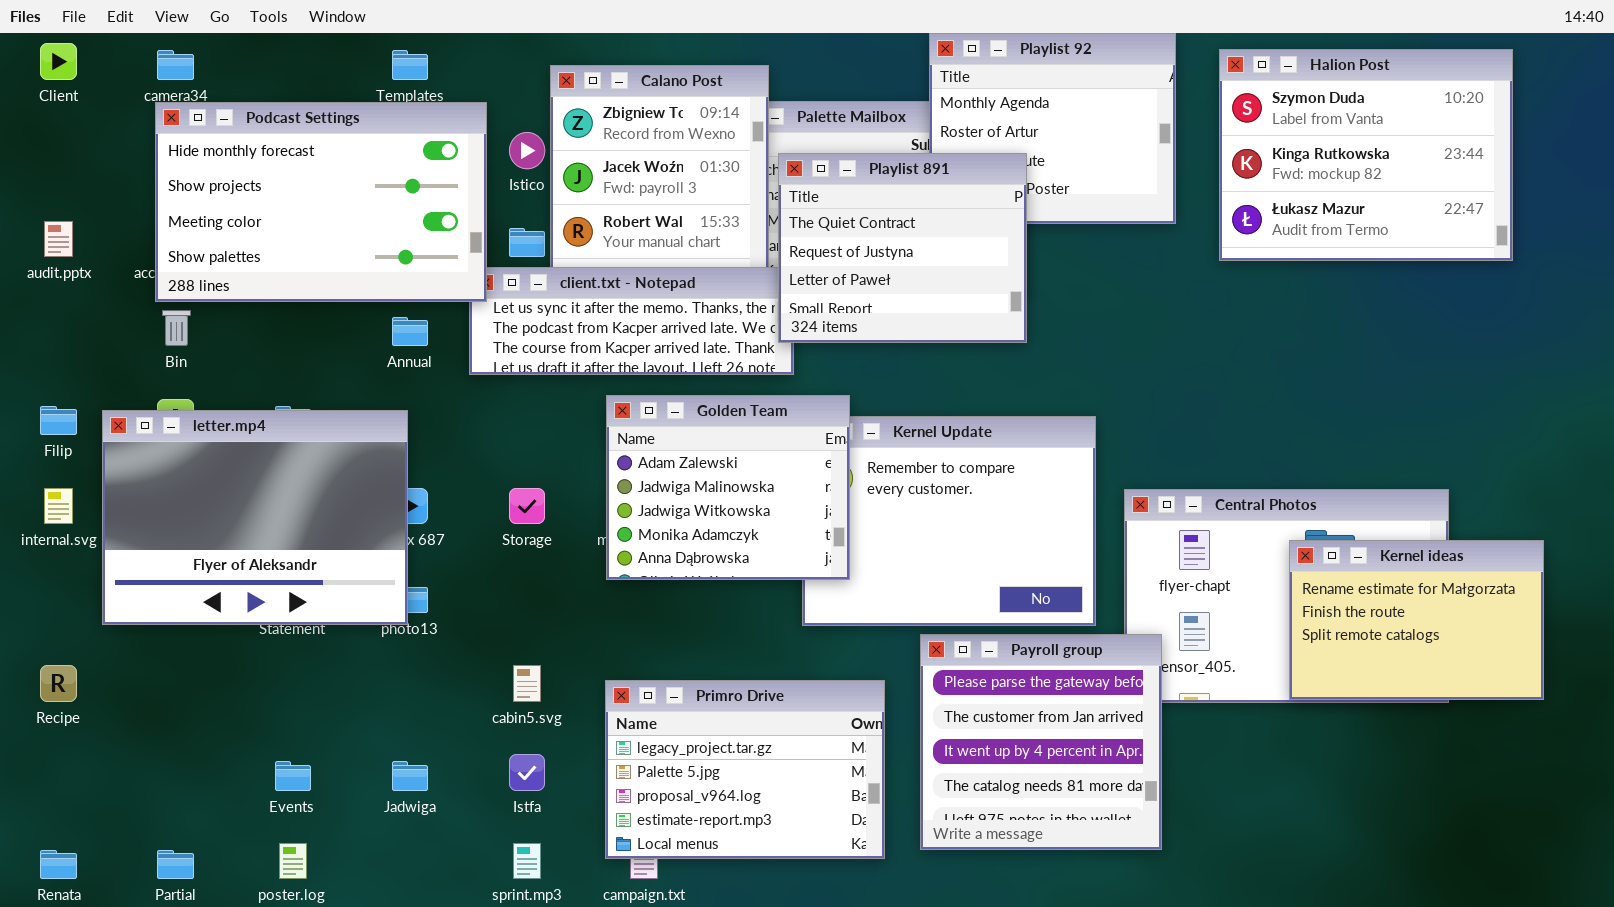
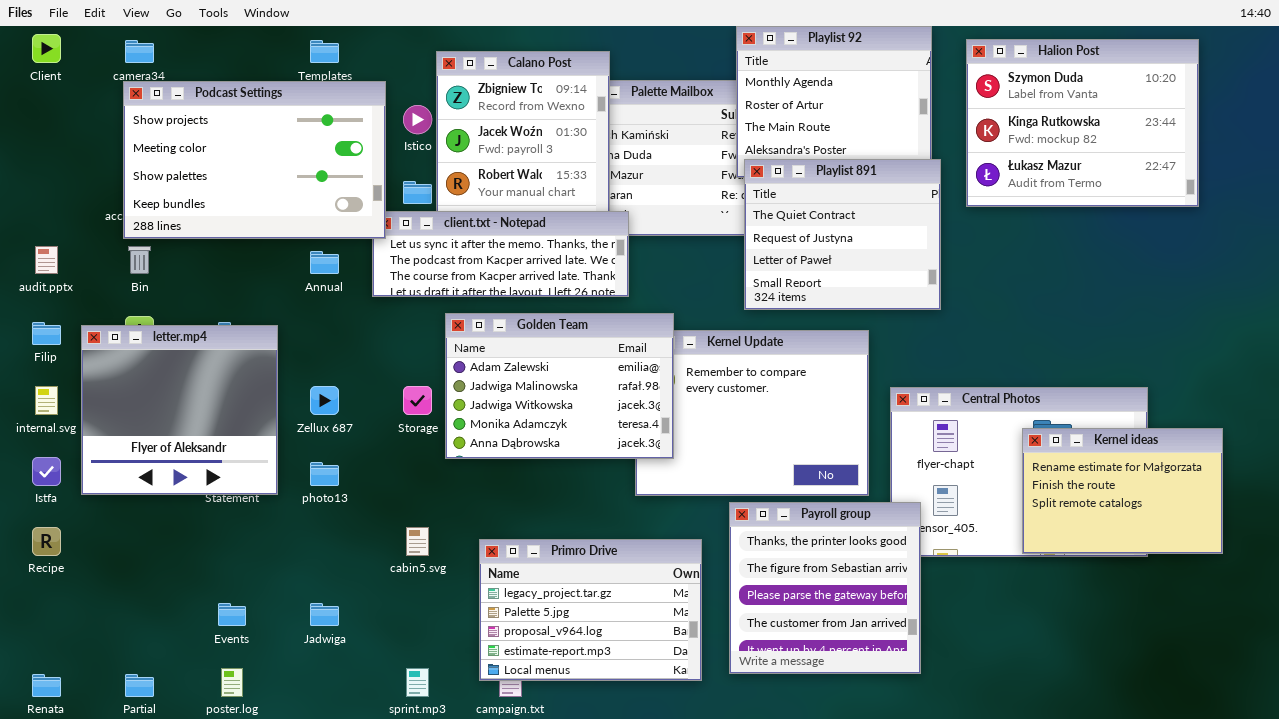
Podcast Settings: [155,102,487,302] -> [123,81,386,239], scrolled down 1 row
Playlist 891: [778,153,1027,343] -> [744,159,941,310], moved
audit.pptx: [44,221,73,257] -> [35,246,58,274], moved
Golden Team: [606,395,850,580] -> [445,313,674,459], resized
letter.mp4: [102,410,408,625] -> [81,325,278,495], resized
Payroll group: [920,634,1162,850] -> [729,502,921,674], scrolled up 2 rows
Istfa: [509,754,545,791] -> [32,457,61,486], moved

